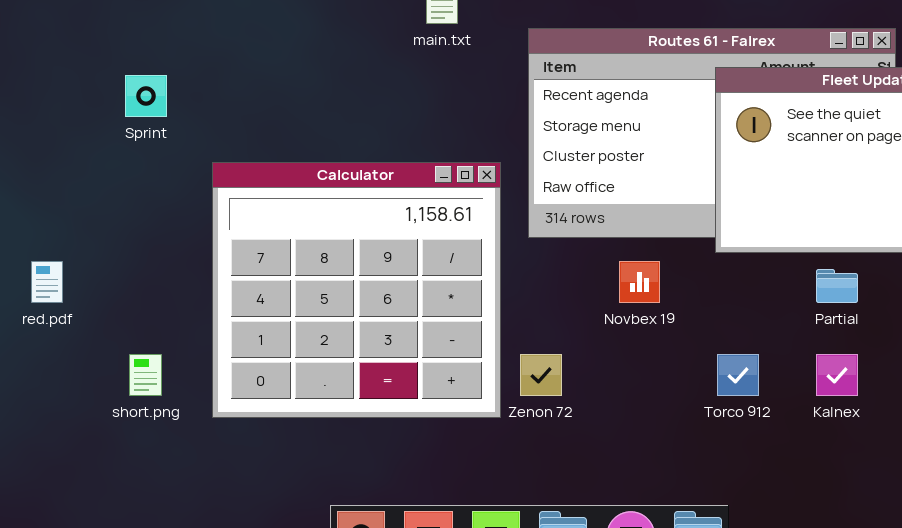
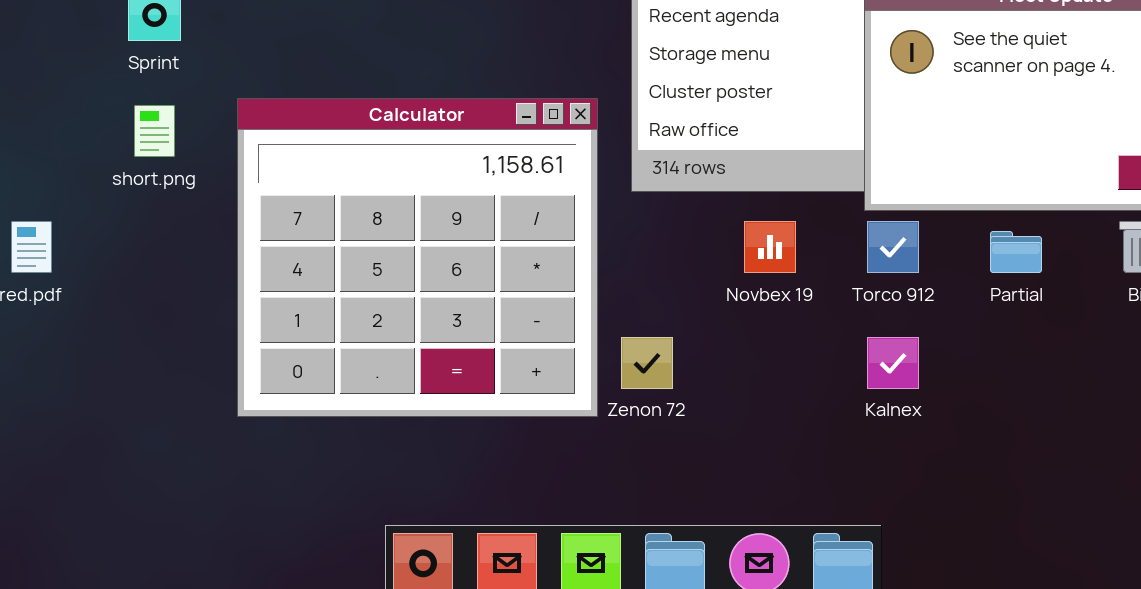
short.png: [129,354,162,396] -> [134,105,175,157], moved
Torco 912: [717,354,759,396] -> [867,221,919,273], moved
Kalnex: [816,354,858,396] -> [867,337,919,389], moved

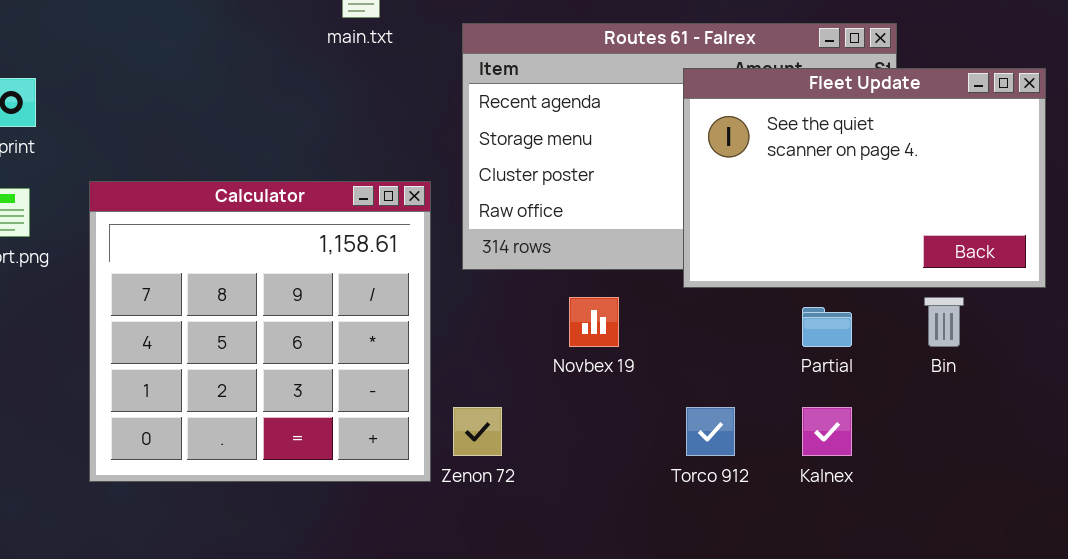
Torco 912: [867,221,919,273] -> [686,407,735,456], moved
Kalnex: [867,337,919,389] -> [802,407,852,456], moved

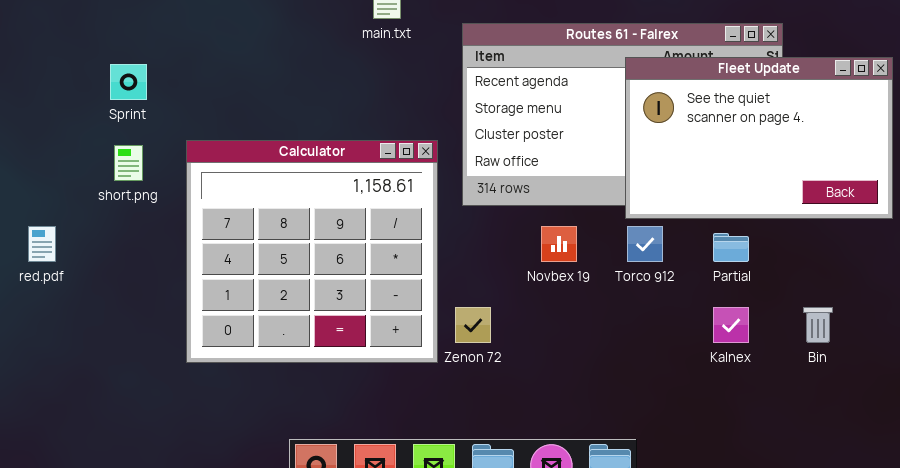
Bin: [924,297,964,347] -> [803,307,833,343], moved
Torco 912: [686,407,735,456] -> [627,226,663,262], moved

